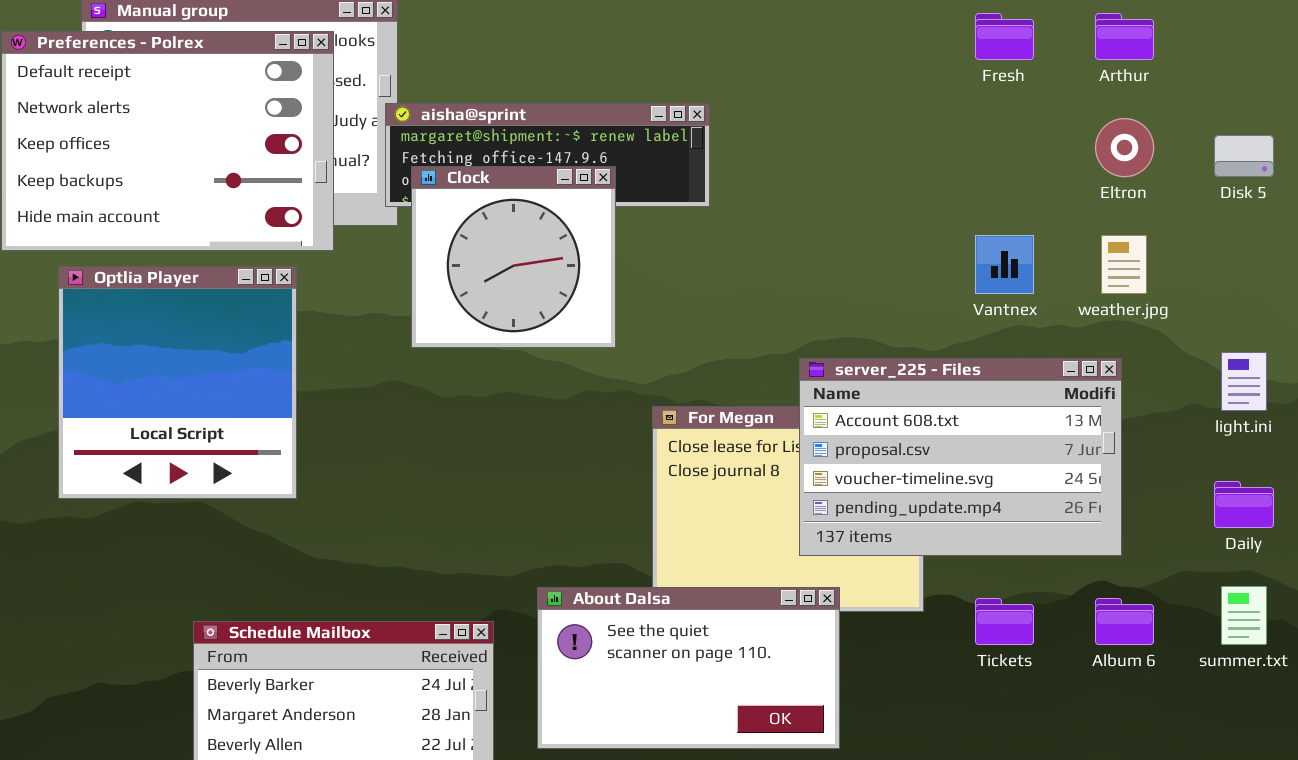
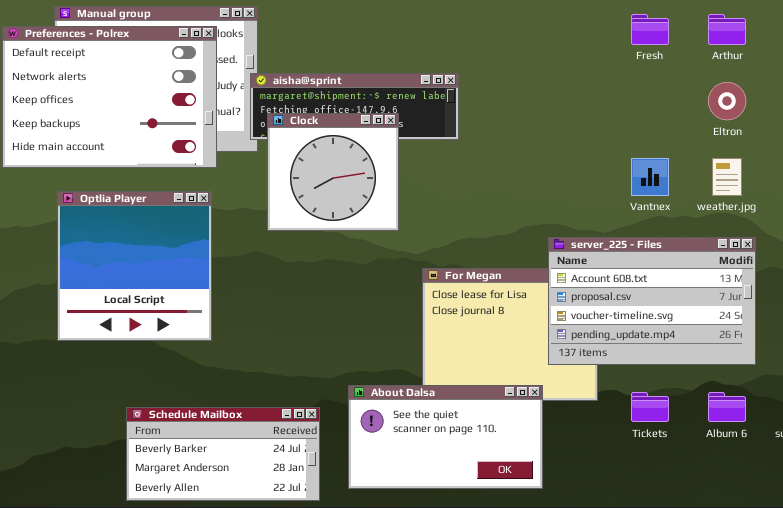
Optlia Player: [58,266,297,499] -> [57,191,212,341], moved
server_225 - Files: [799,358,1122,556] -> [548,237,756,365], moved

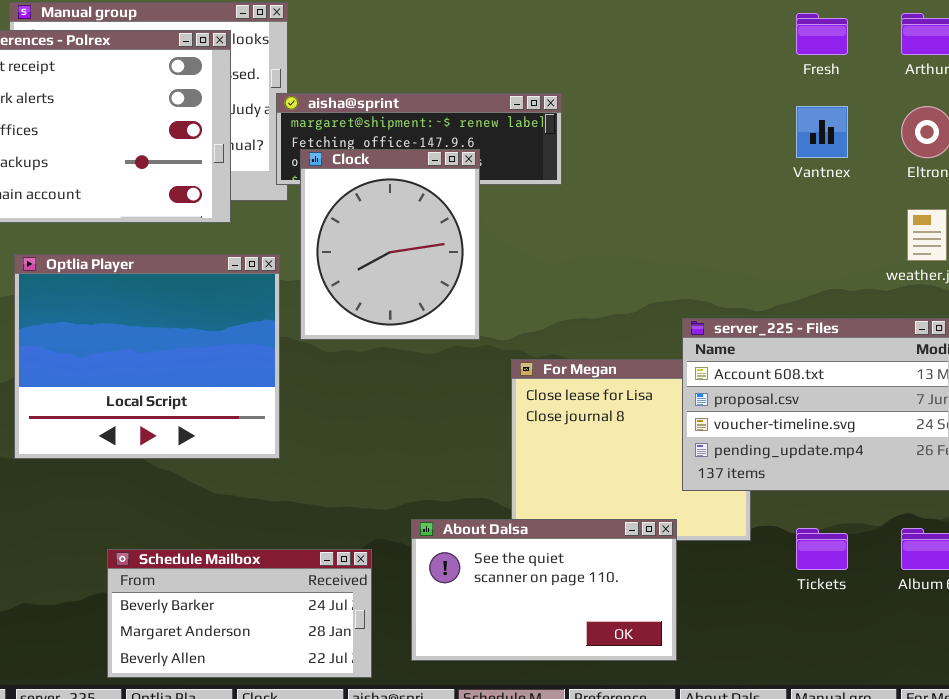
Clock: [267,113,399,231] -> [300,149,480,340], resized
Vantnex: [631,158,669,196] -> [796,106,848,158], moved
Optlia Player: [57,191,212,341] -> [14,254,280,459], resized

